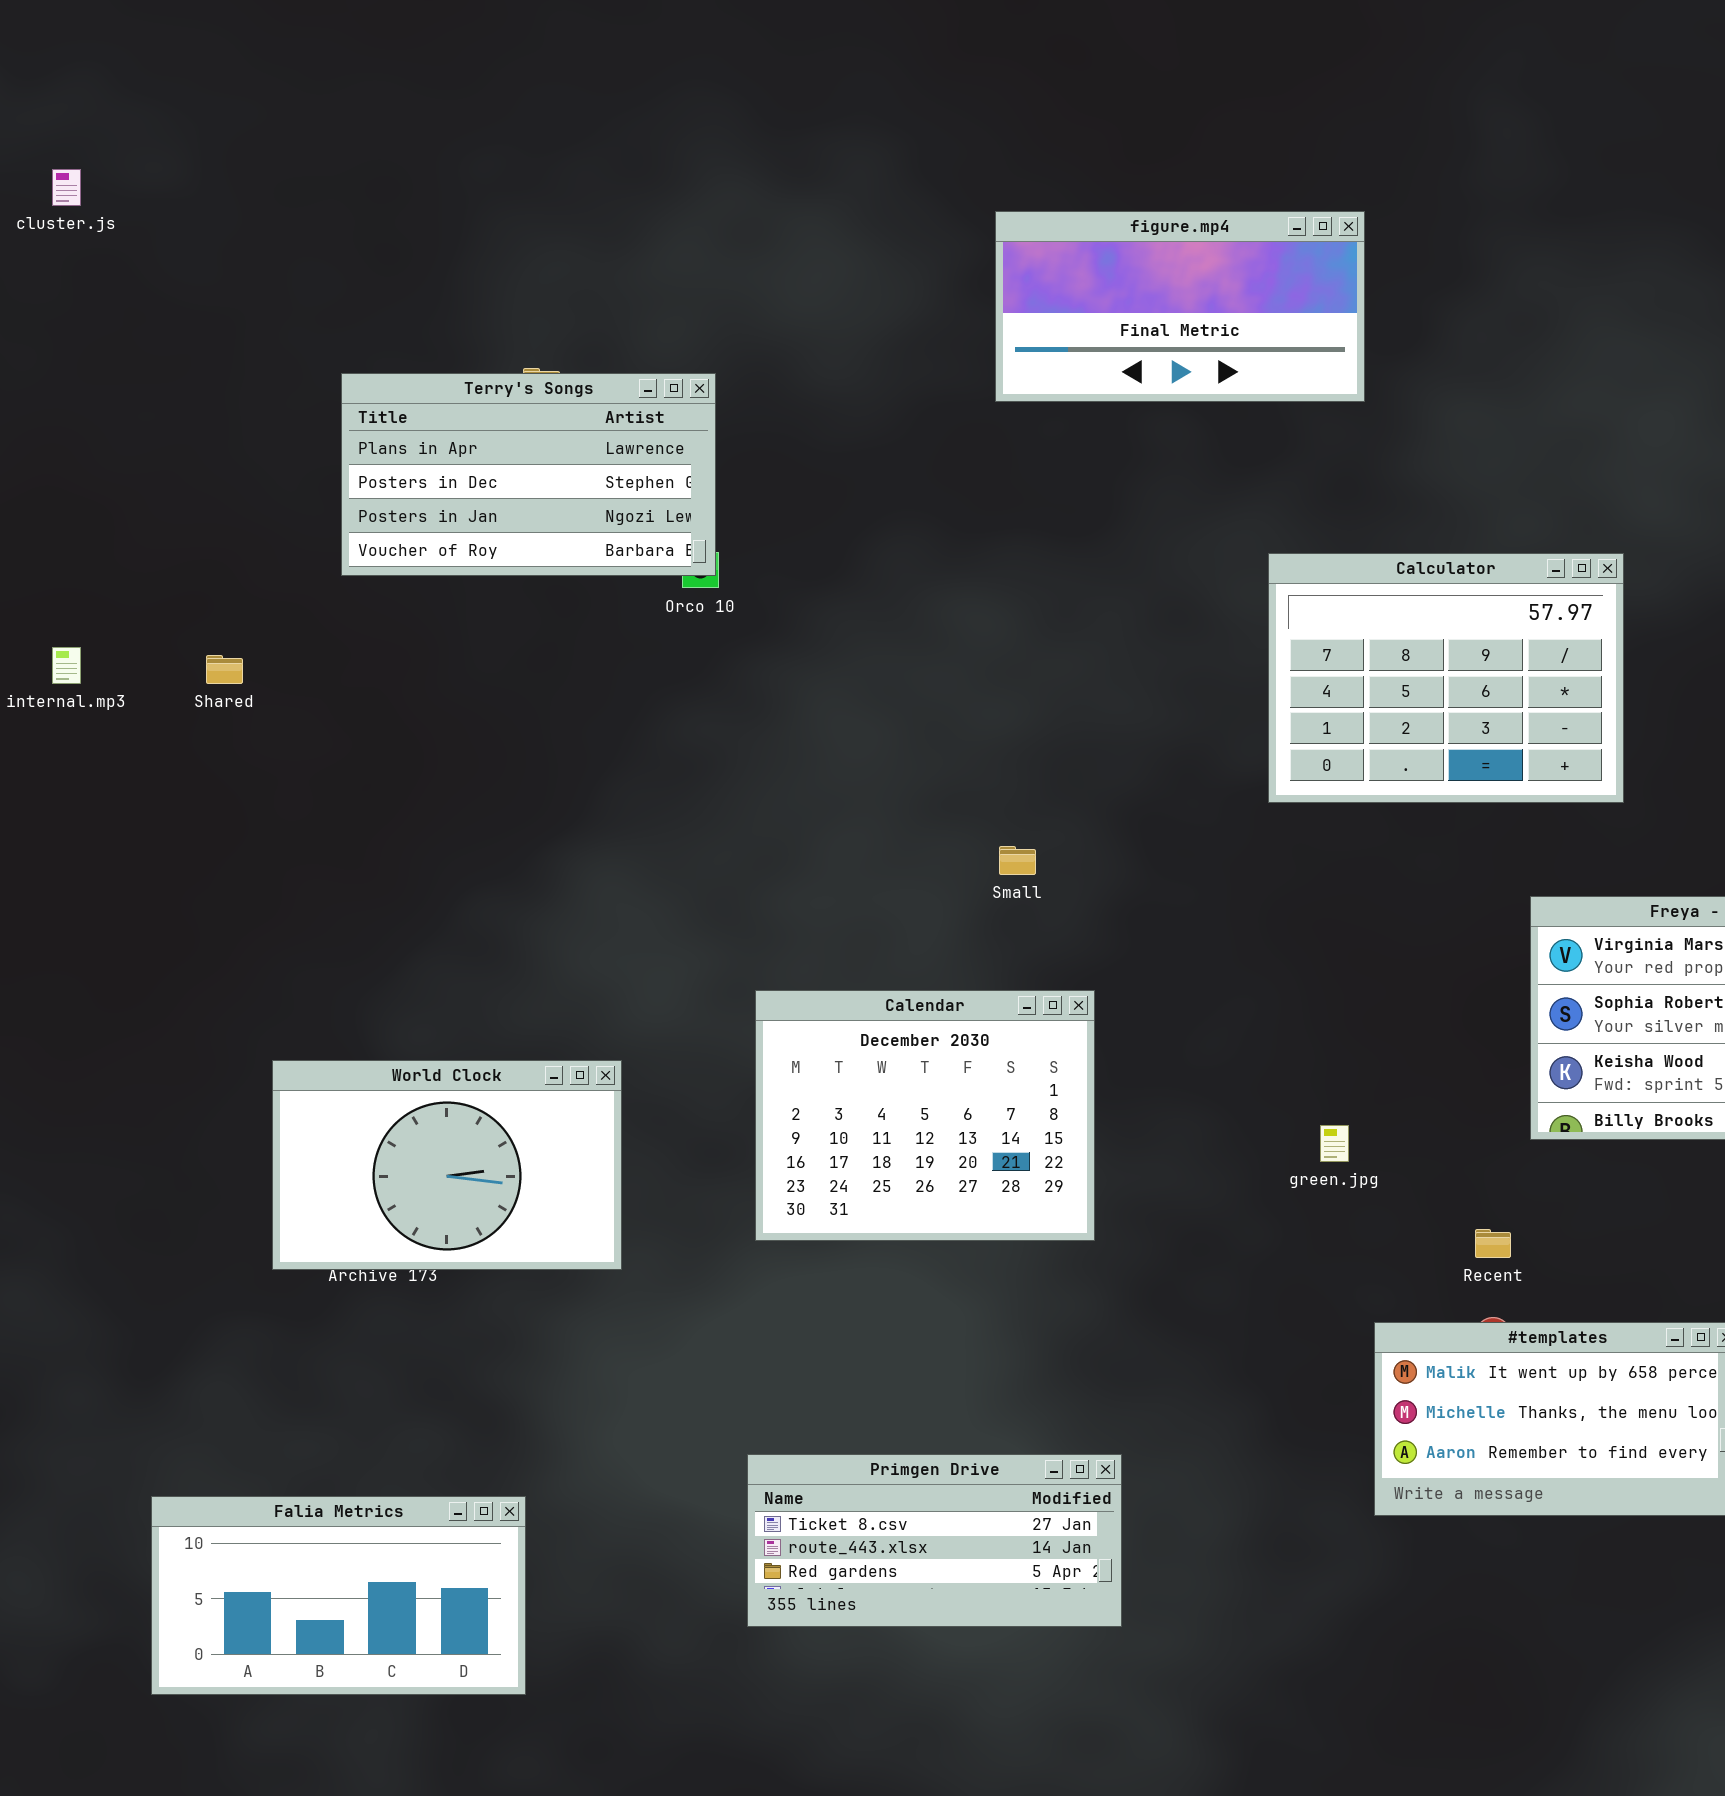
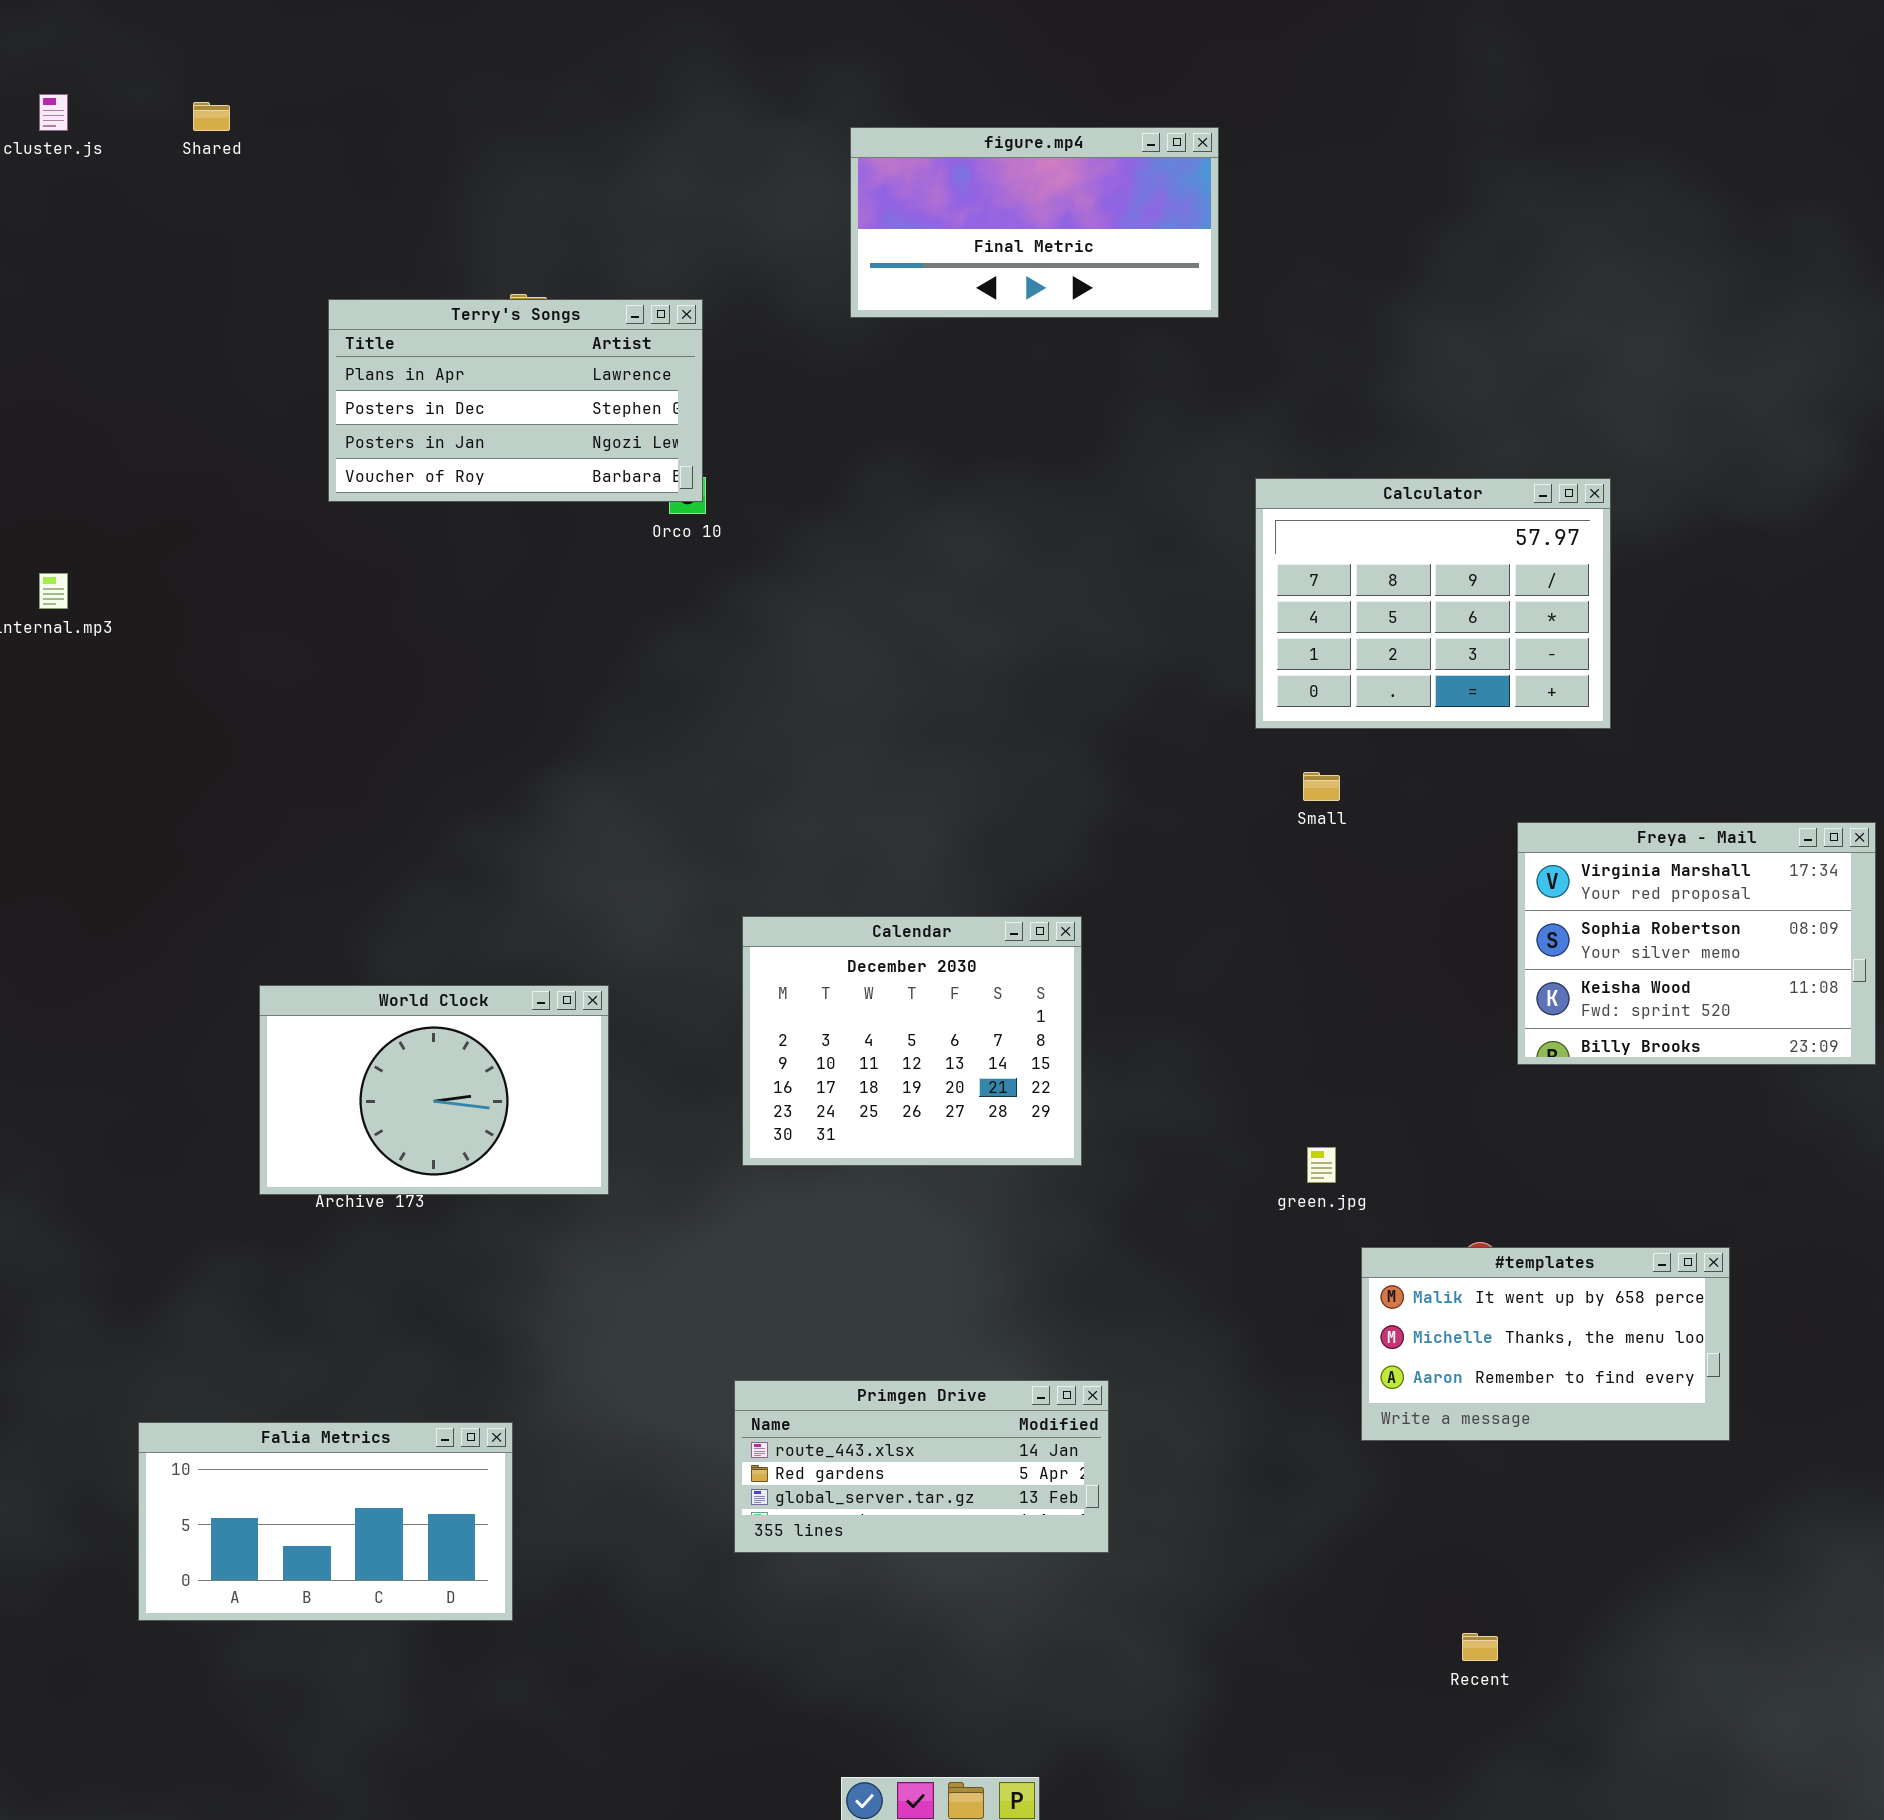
figure.mp4: [995,211,1365,402] -> [850,127,1219,318], moved
Shared: [206,655,243,684] -> [193,102,230,131], moved
Small: [999,846,1036,875] -> [1303,772,1340,801], moved
green.jpg: [1320,1125,1349,1162] -> [1307,1147,1336,1183], moved
Recent: [1475,1229,1511,1258] -> [1462,1633,1498,1661], moved
Primgen Drive: [747,1454,1122,1627] -> [734,1380,1109,1553], scrolled down 1 row

